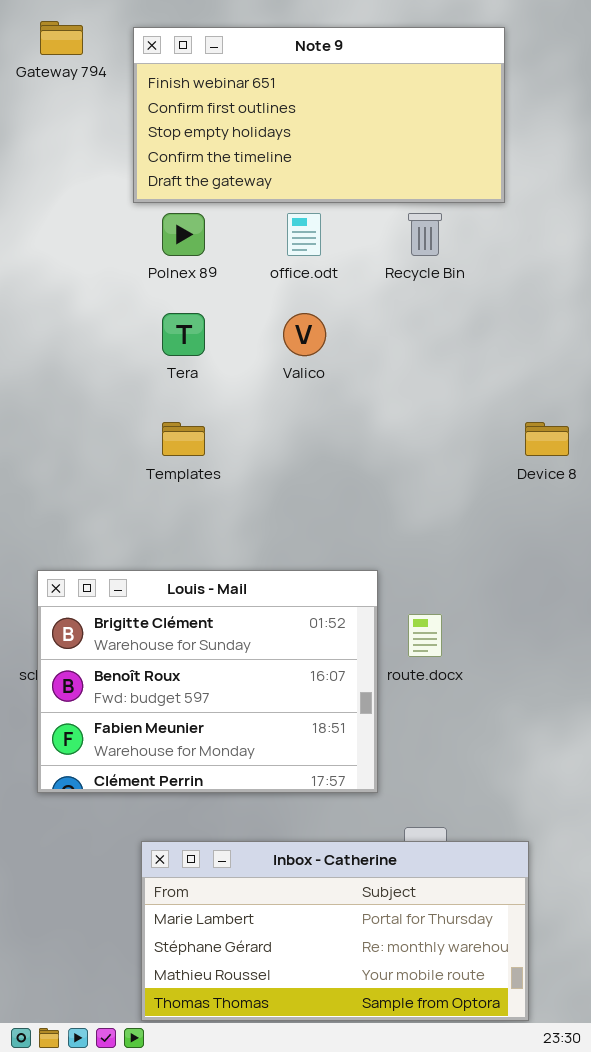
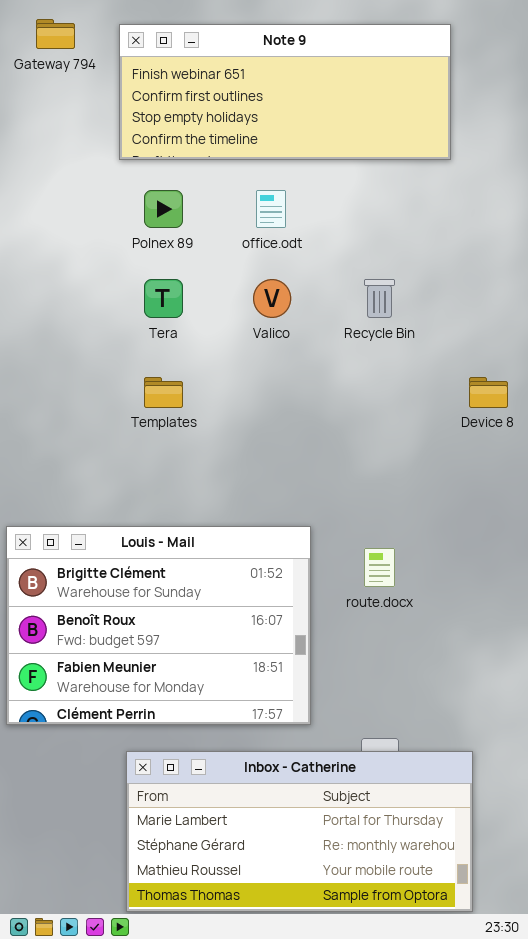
Note 9: [133,27,505,203] -> [119,24,451,160], resized
Recycle Bin: [408,213,442,256] -> [364,279,395,318], moved
Louis - Mail: [37,570,378,793] -> [6,526,311,725], moved

